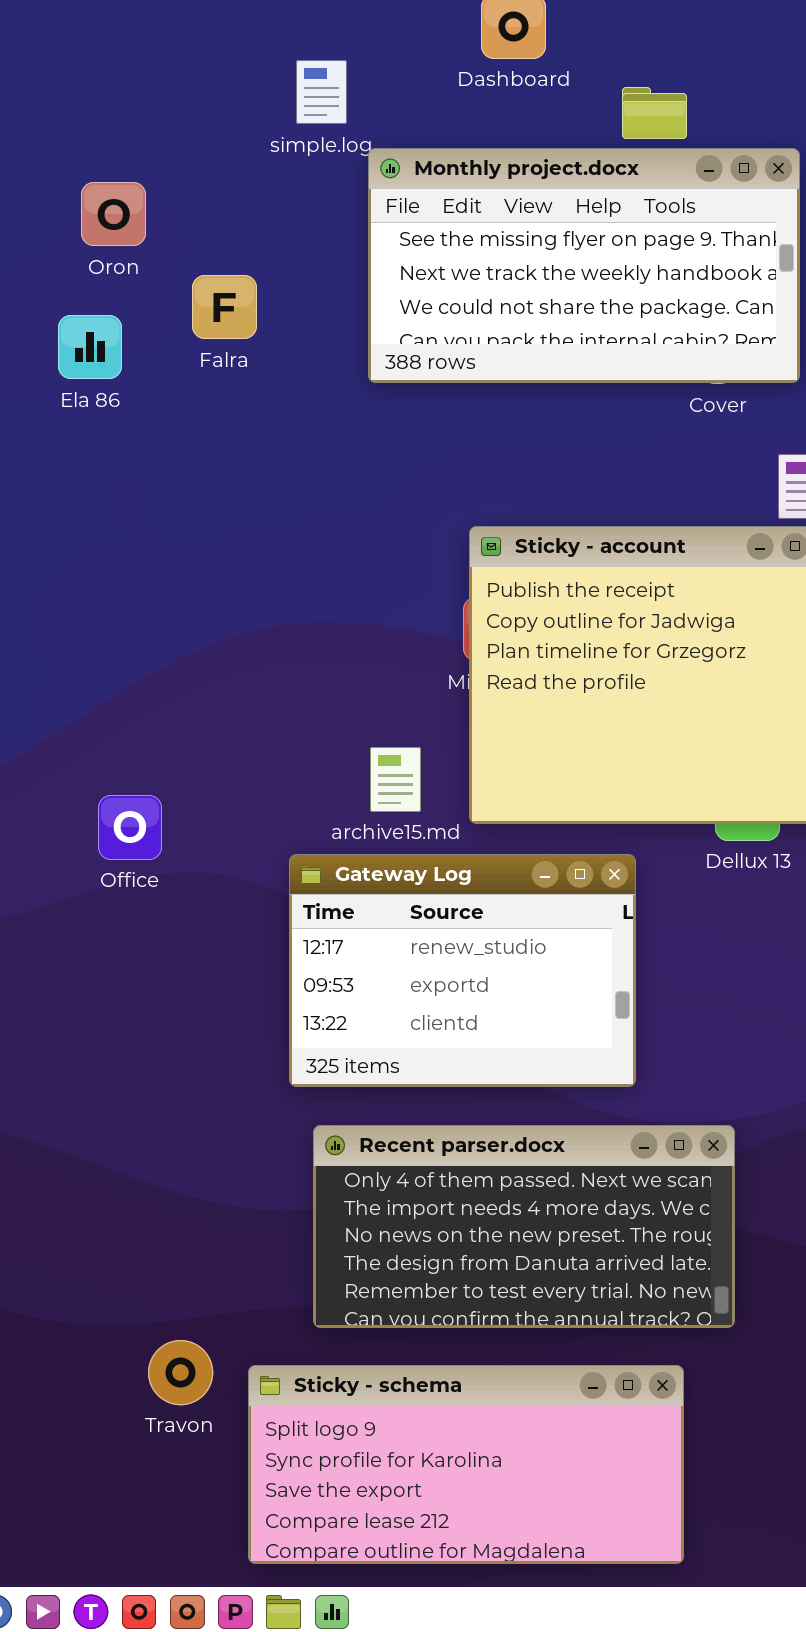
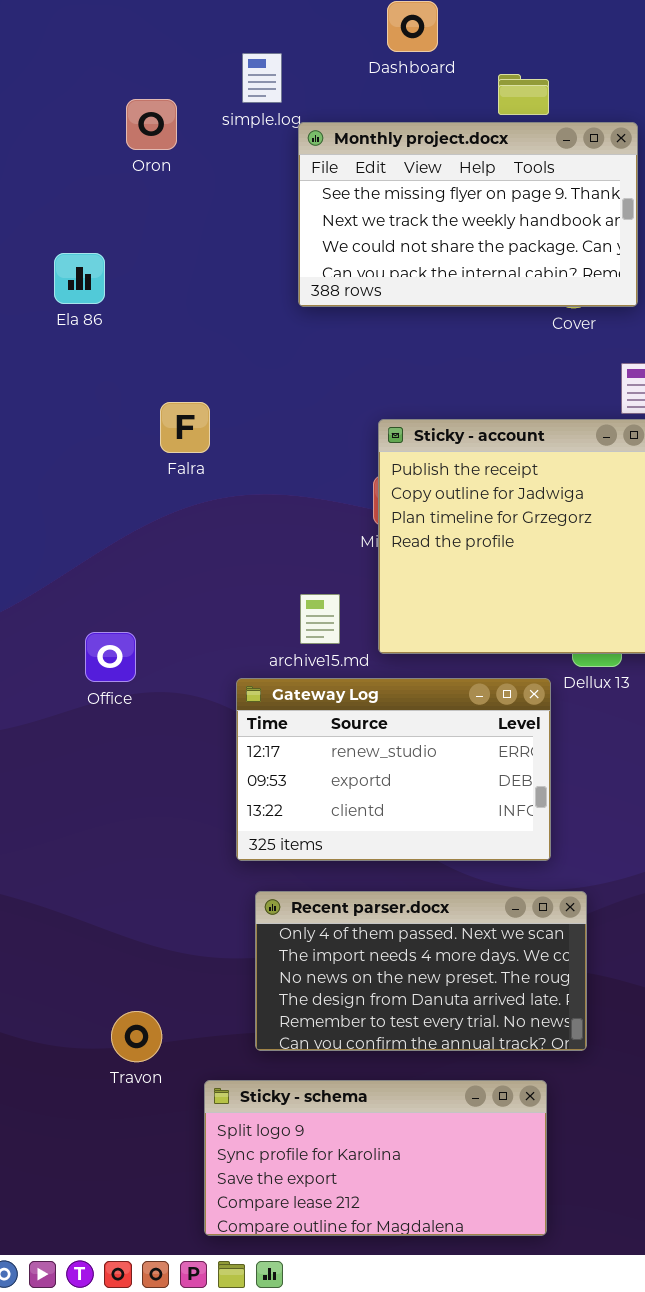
Oron: [81,182,146,246] -> [126,99,177,150], moved
Falra: [192,275,257,339] -> [160,402,210,453], moved
Gateway Log: [289,854,636,1087] -> [236,678,551,861], resized
Travon: [148,1340,213,1405] -> [111,1011,162,1062], moved

